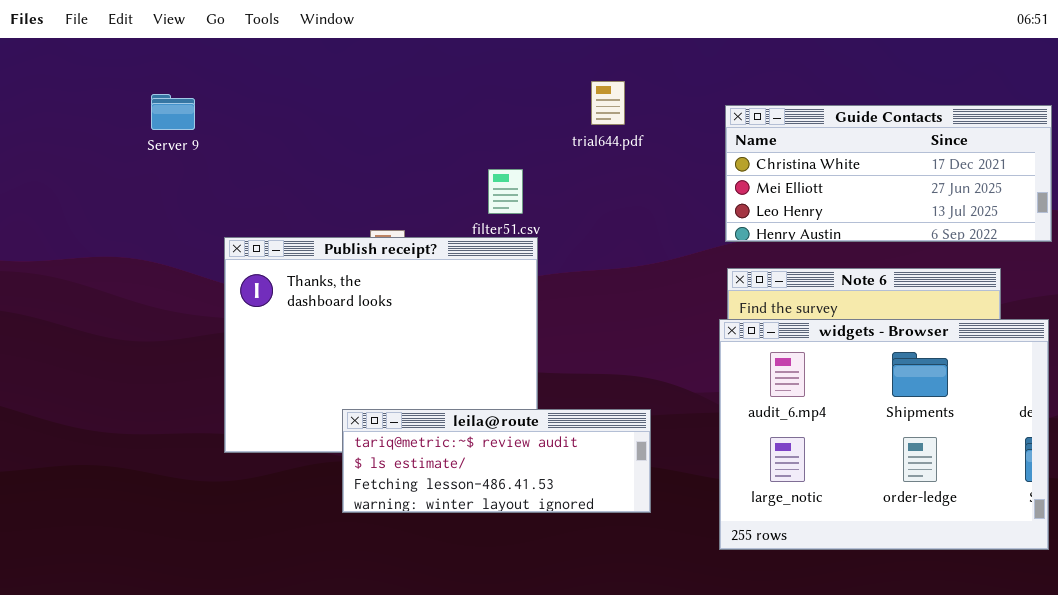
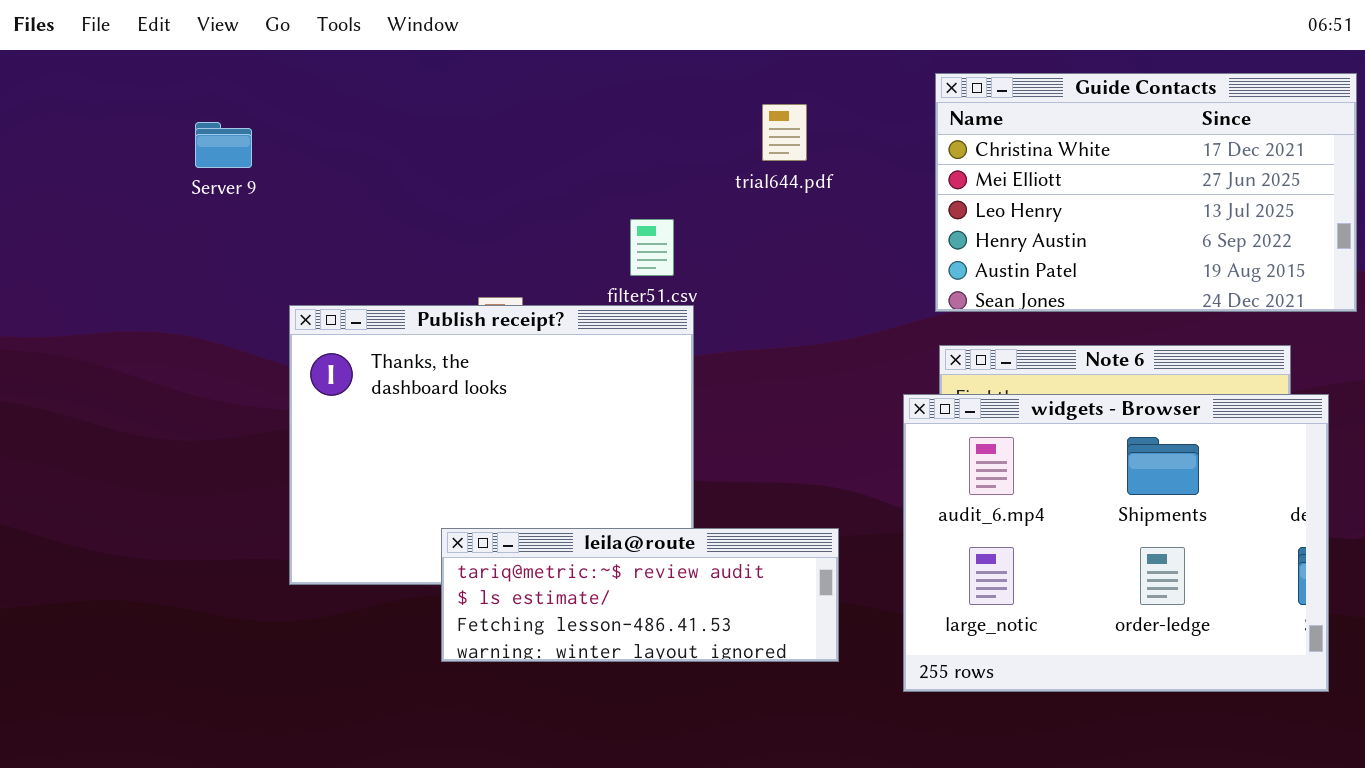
Guide Contacts: [725,105,1052,242] -> [935,73,1357,312], resized
widgets - Browser: [719,319,1049,550] -> [903,394,1329,692], moved

